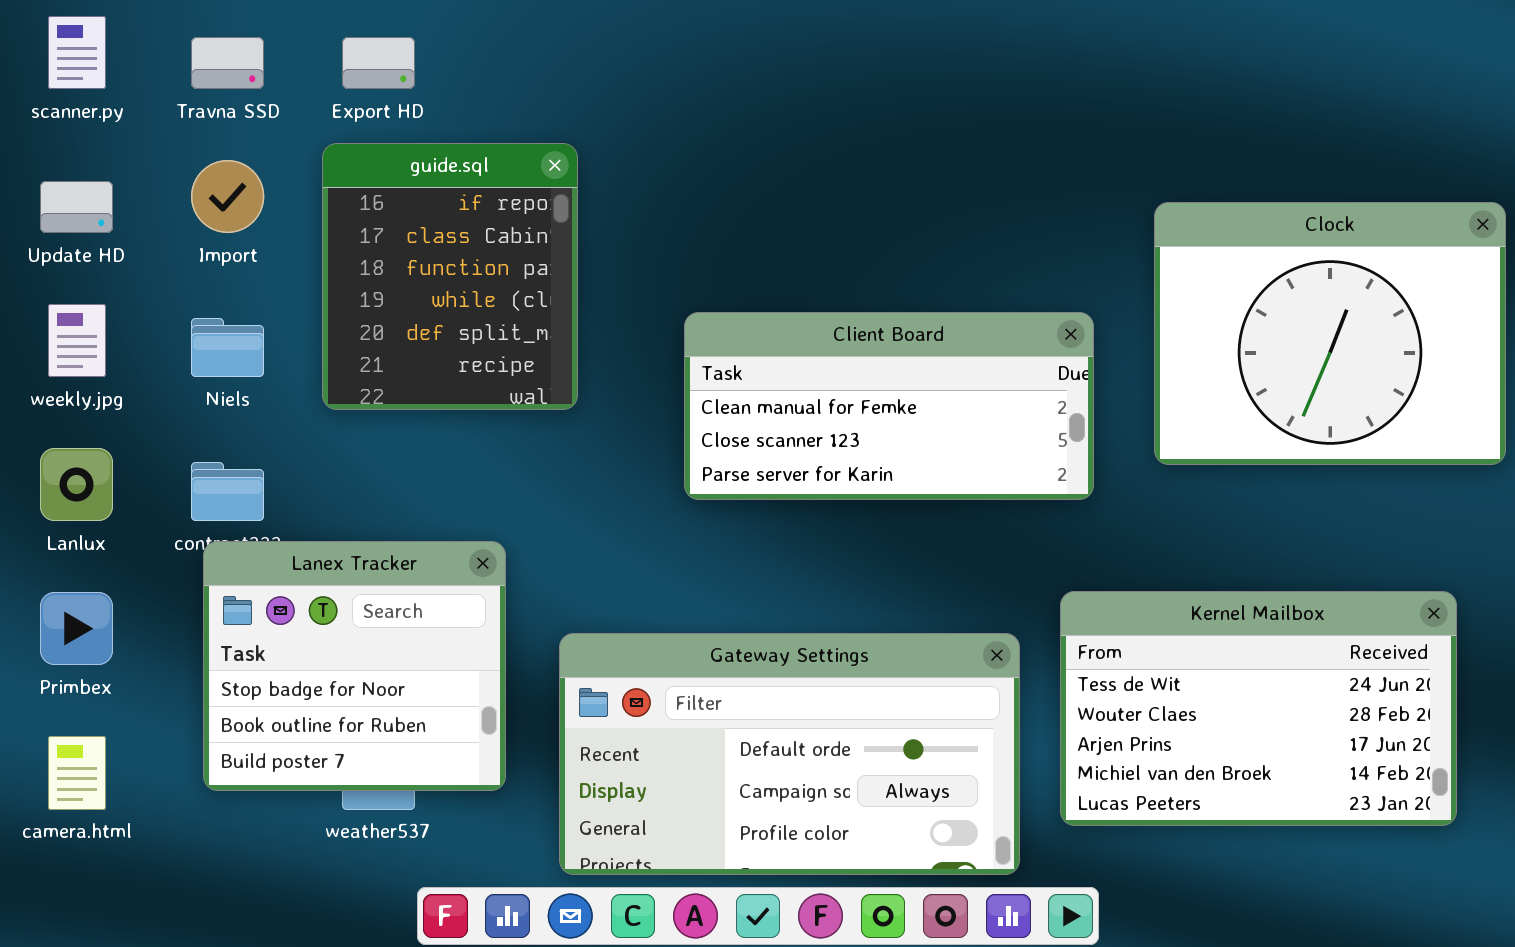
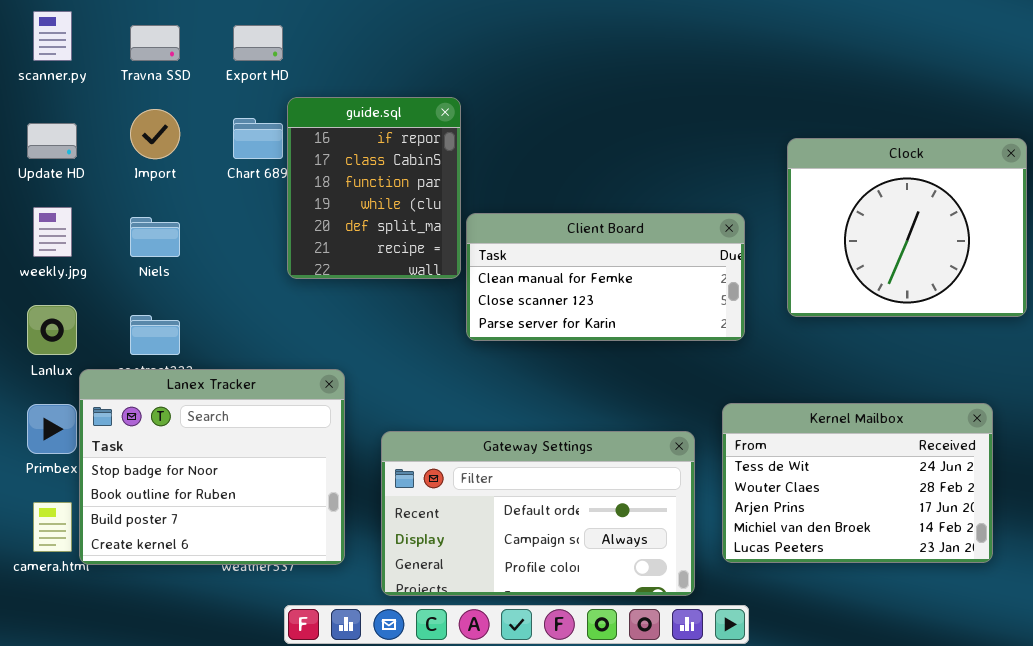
guide.sql: [322,143,578,410] -> [287,97,461,279], moved
Lanex Tracker: [203,541,506,791] -> [79,369,345,565], resized

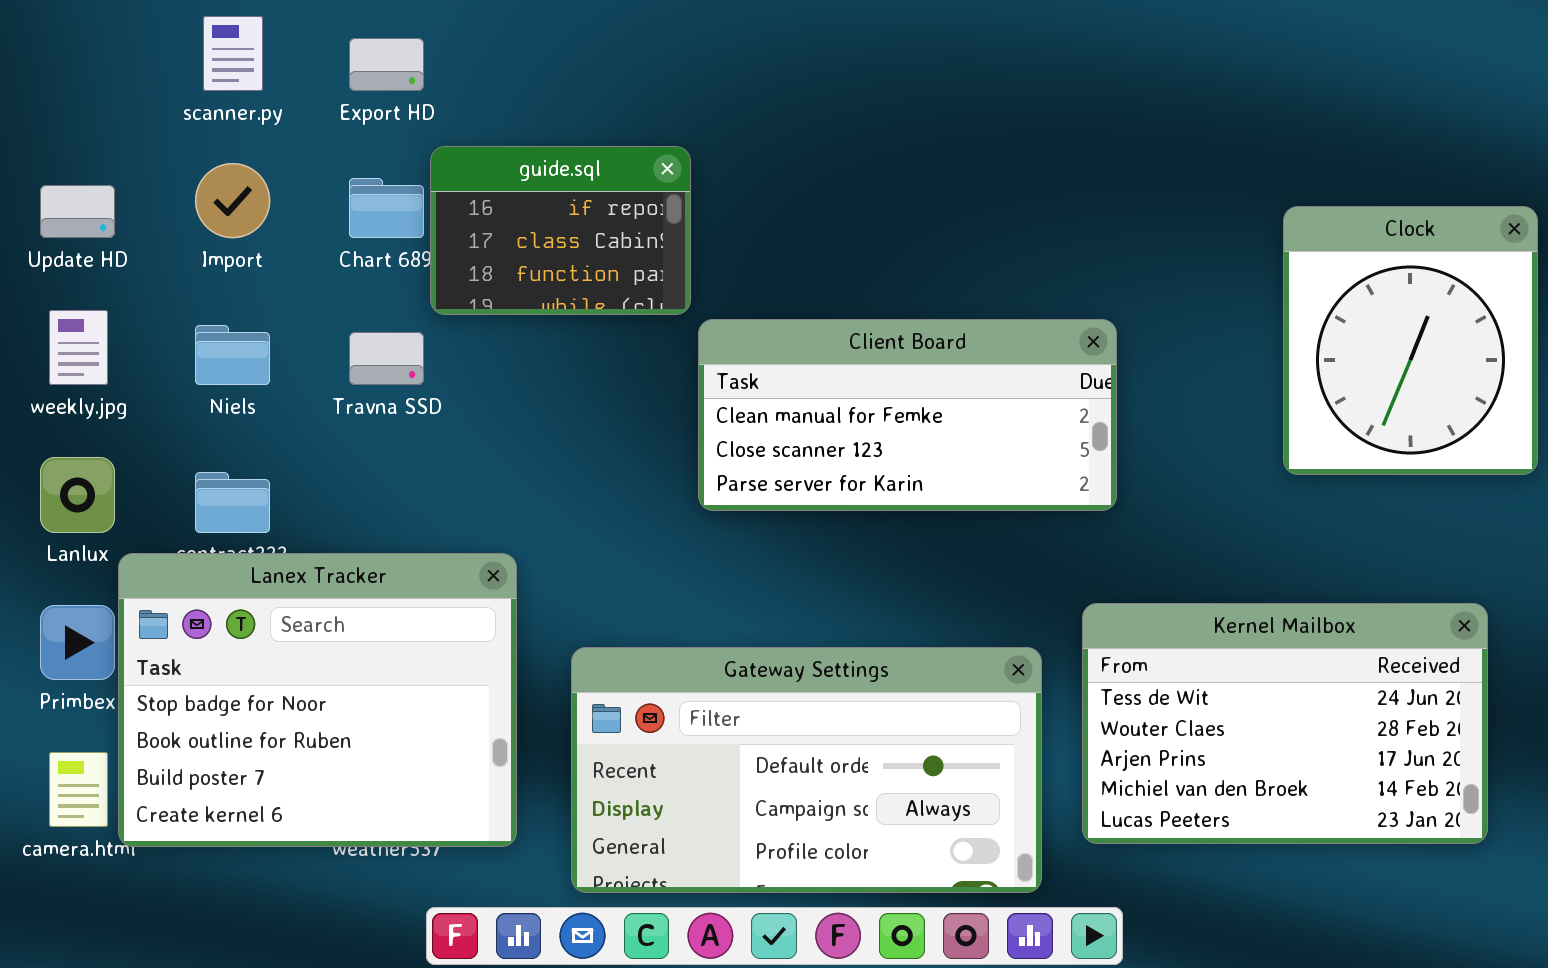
scanner.py: [33,11,72,61] -> [203,16,263,91], moved
Travna SSD: [130,25,180,61] -> [349,332,424,385], moved
guide.sql: [287,97,461,279] -> [430,146,691,315], resized
Clock: [787,138,1027,317] -> [1283,206,1538,475], resized

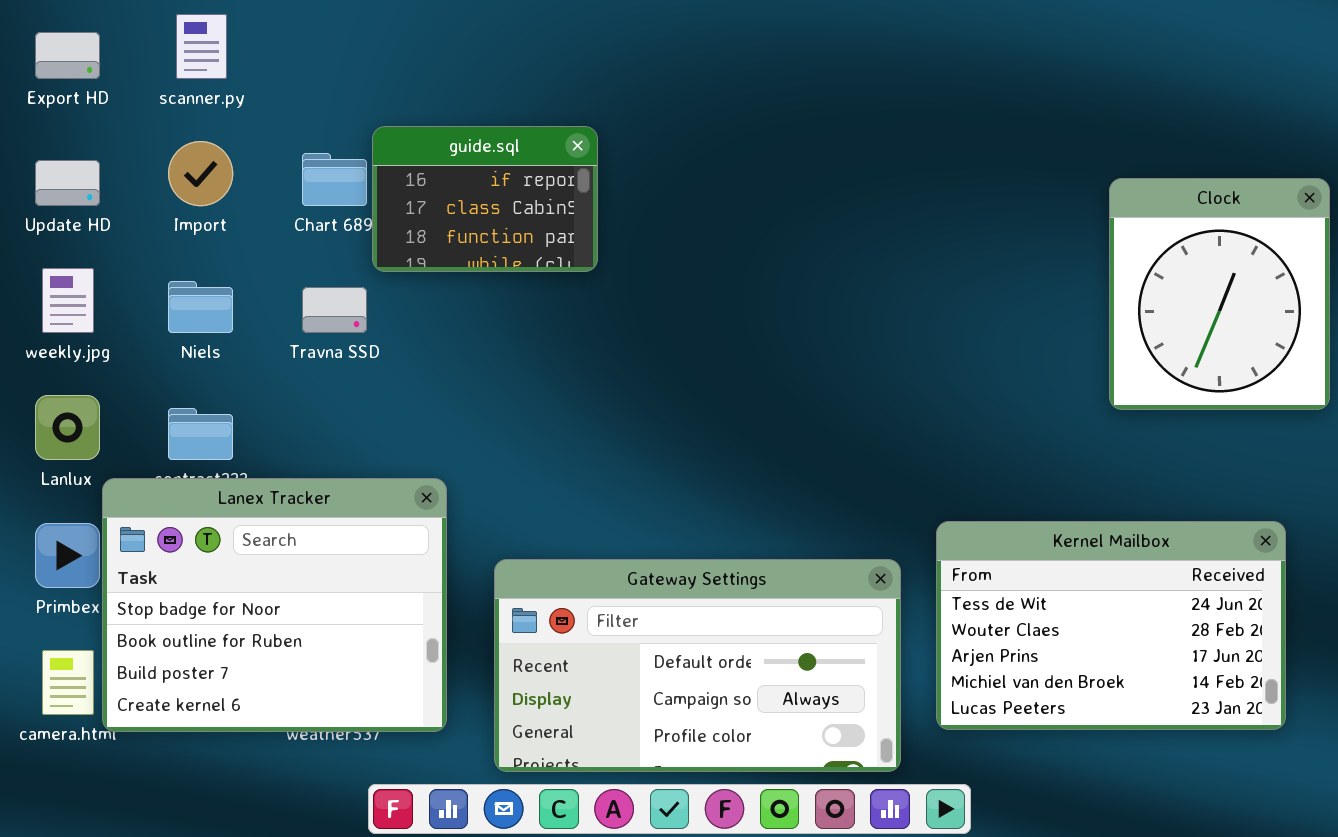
Export HD: [349,38,424,91] -> [35,32,100,79], moved
Client Board: [698,319,1117,511] -> none, closed

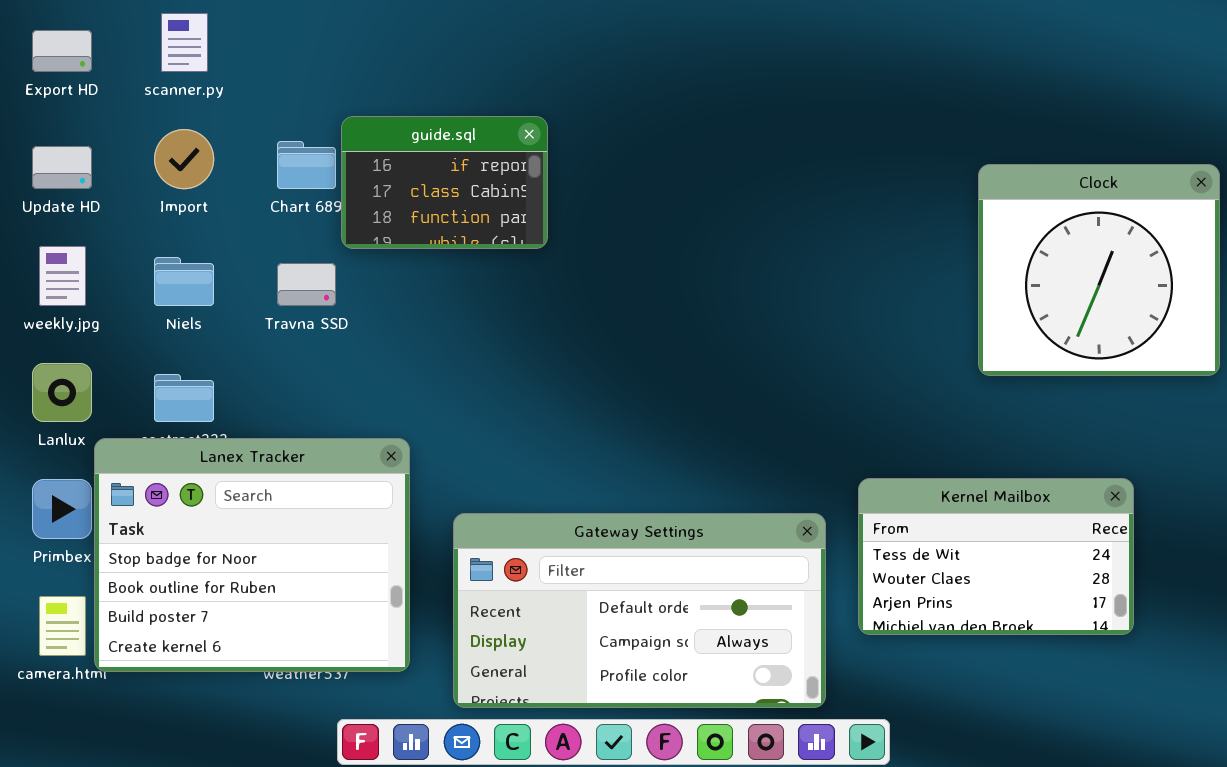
Clock: [1109,178,1330,410] -> [978,164,1220,376], resized
Kernel Mailbox: [936,521,1286,730] -> [858,478,1134,635], resized

